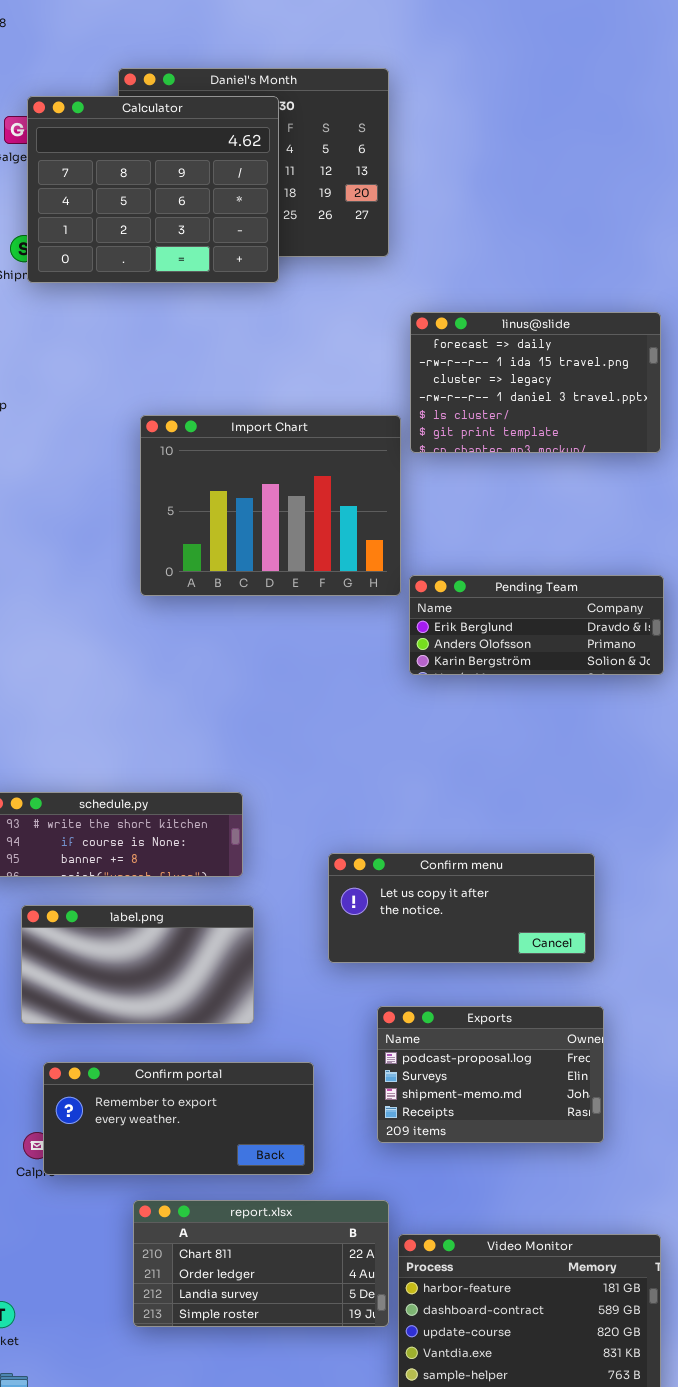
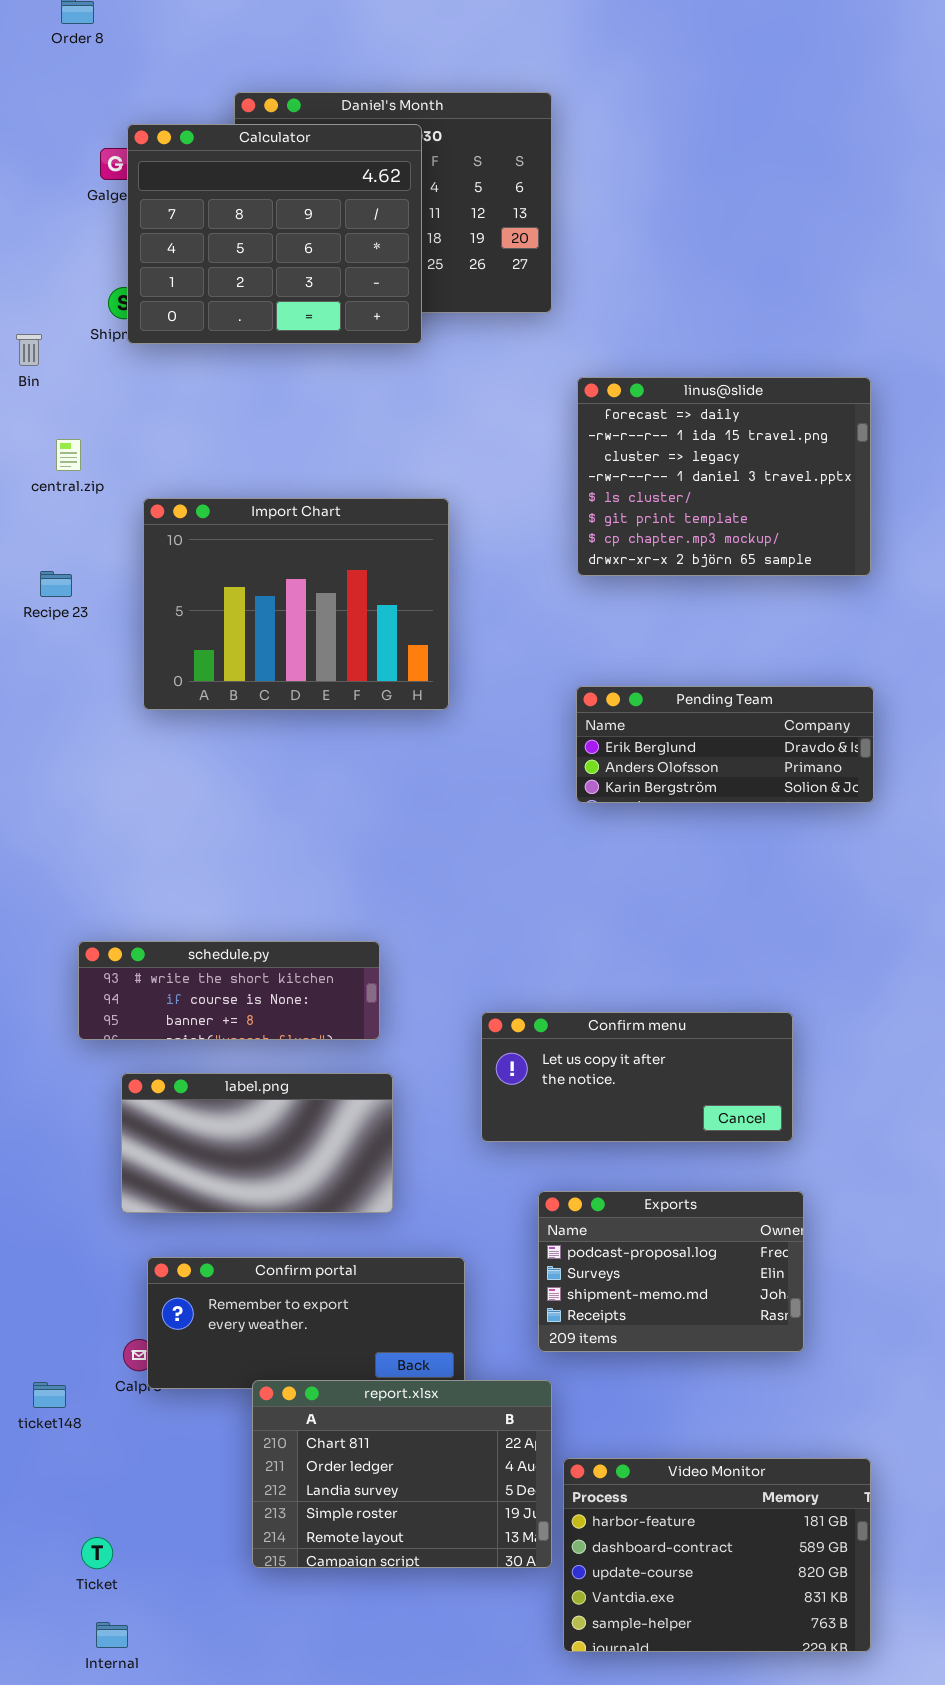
linus@slide: [410,312,661,453] -> [577,377,871,576], resized
Import Chart: [140,415,401,596] -> [143,498,449,710], moved
report.xlsx: [133,1200,389,1327] -> [252,1380,552,1568], resized

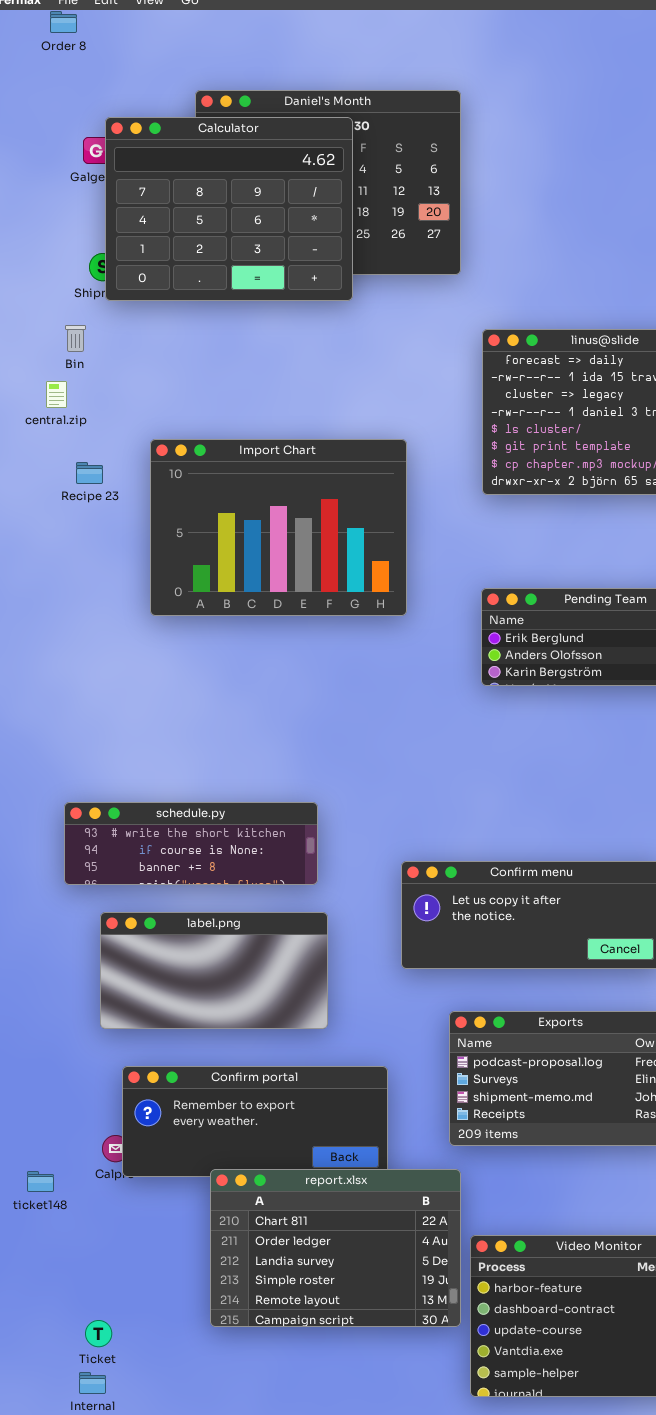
Bin: [16,334,42,366] -> [65,325,86,352], moved
Import Chart: [143,498,449,710] -> [150,439,407,616], moved
Recipe 23: [40,571,72,597] -> [76,462,103,484], moved
Ticket: [81,1537,113,1569] -> [85,1320,112,1347], moved

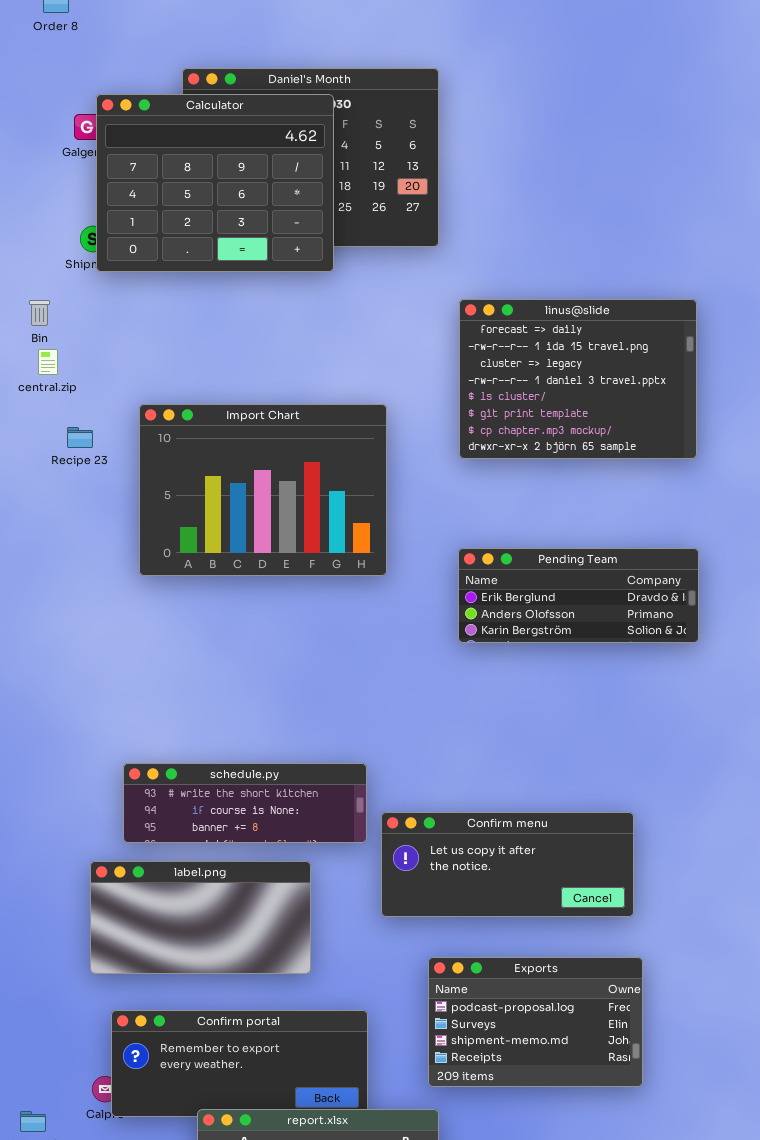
Bin: [65,325,86,352] -> [29,300,50,326], moved
schedule.py: [64,802,318,885] -> [123,763,367,843], moved

